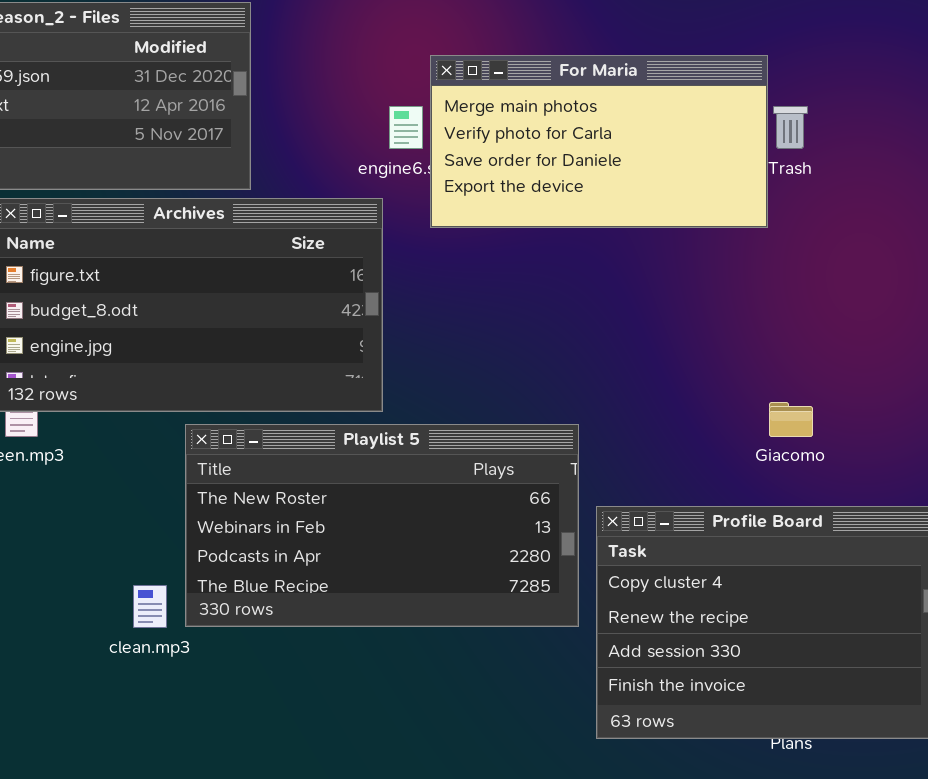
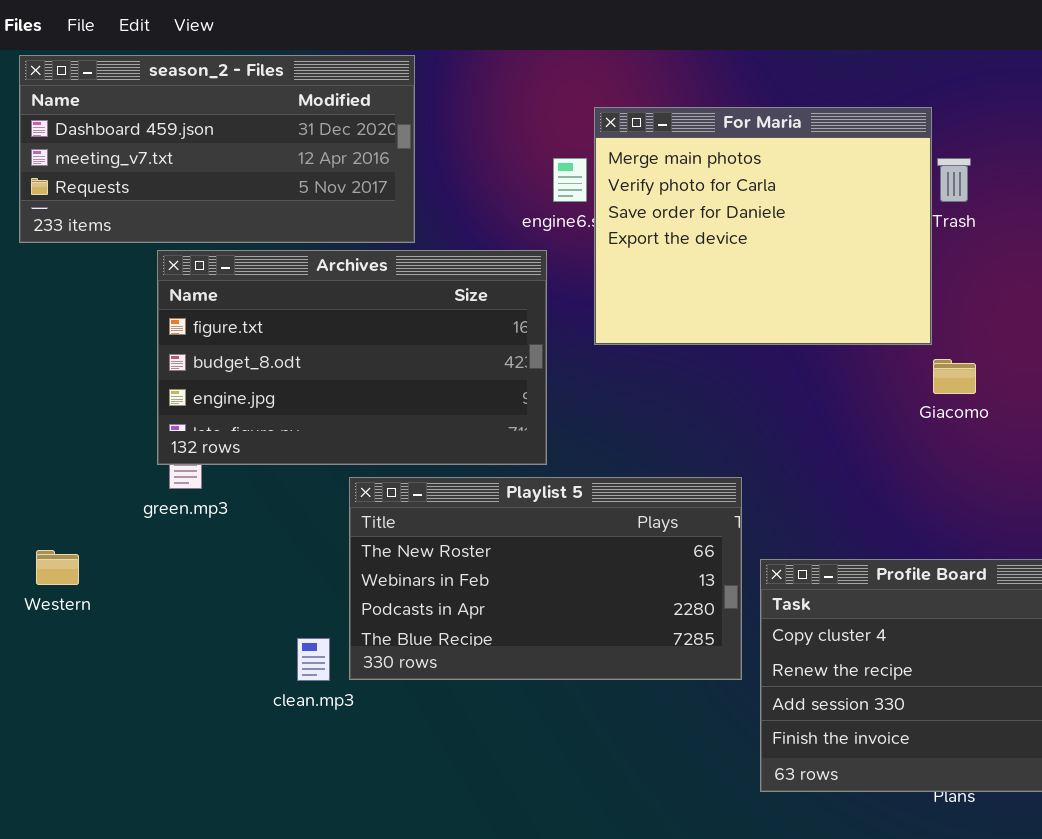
For Maria: [430,55,768,228] -> [594,107,932,345], resized
Giacomo: [769,402,813,437] -> [933,359,976,394], moved

